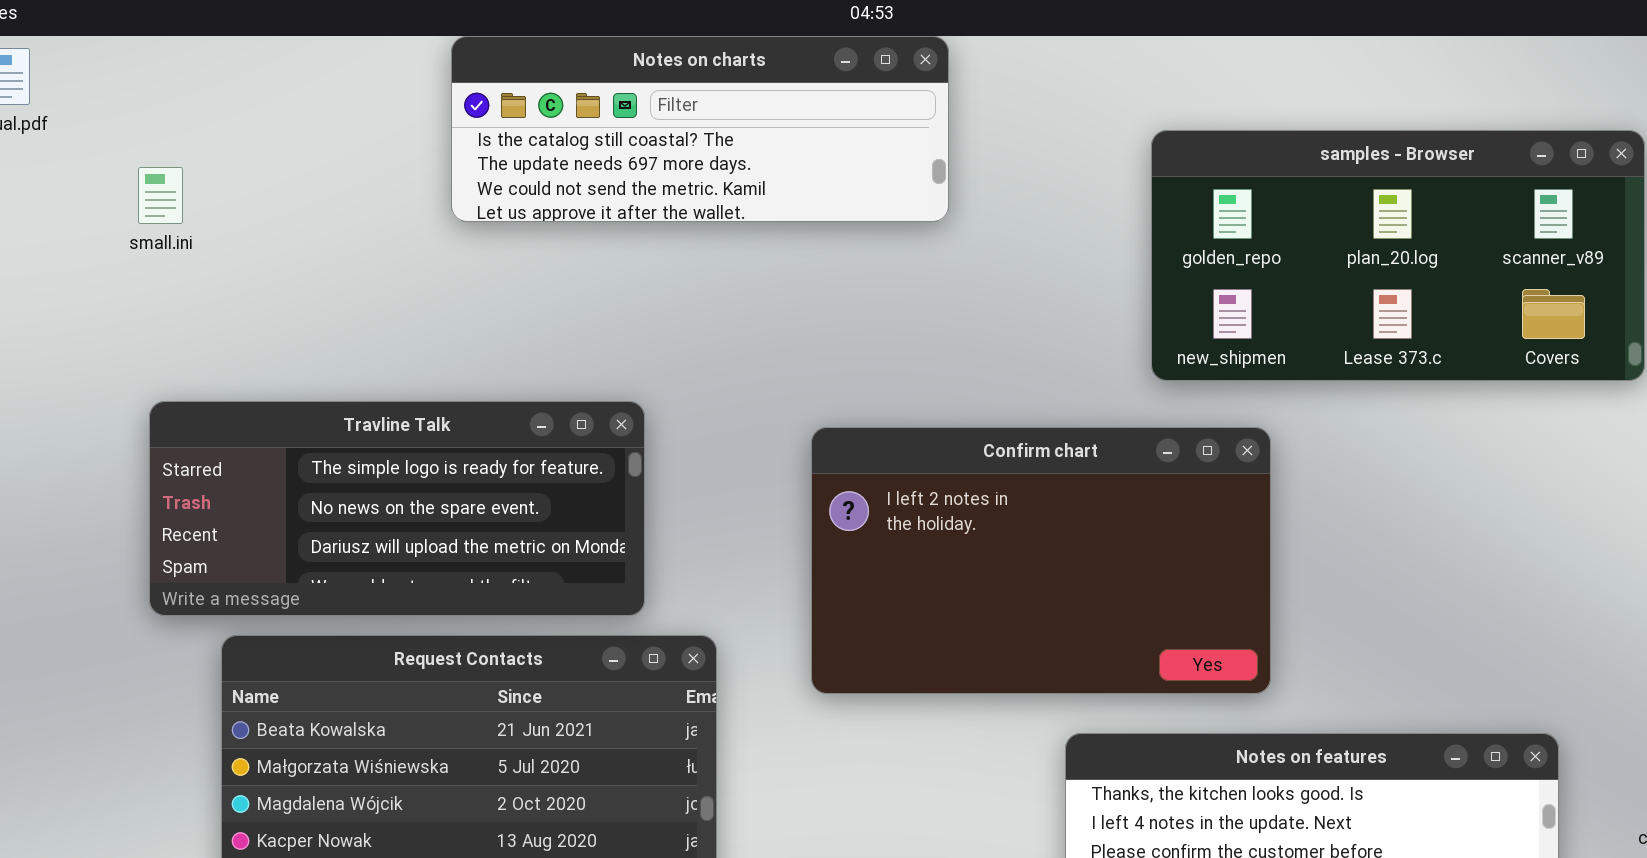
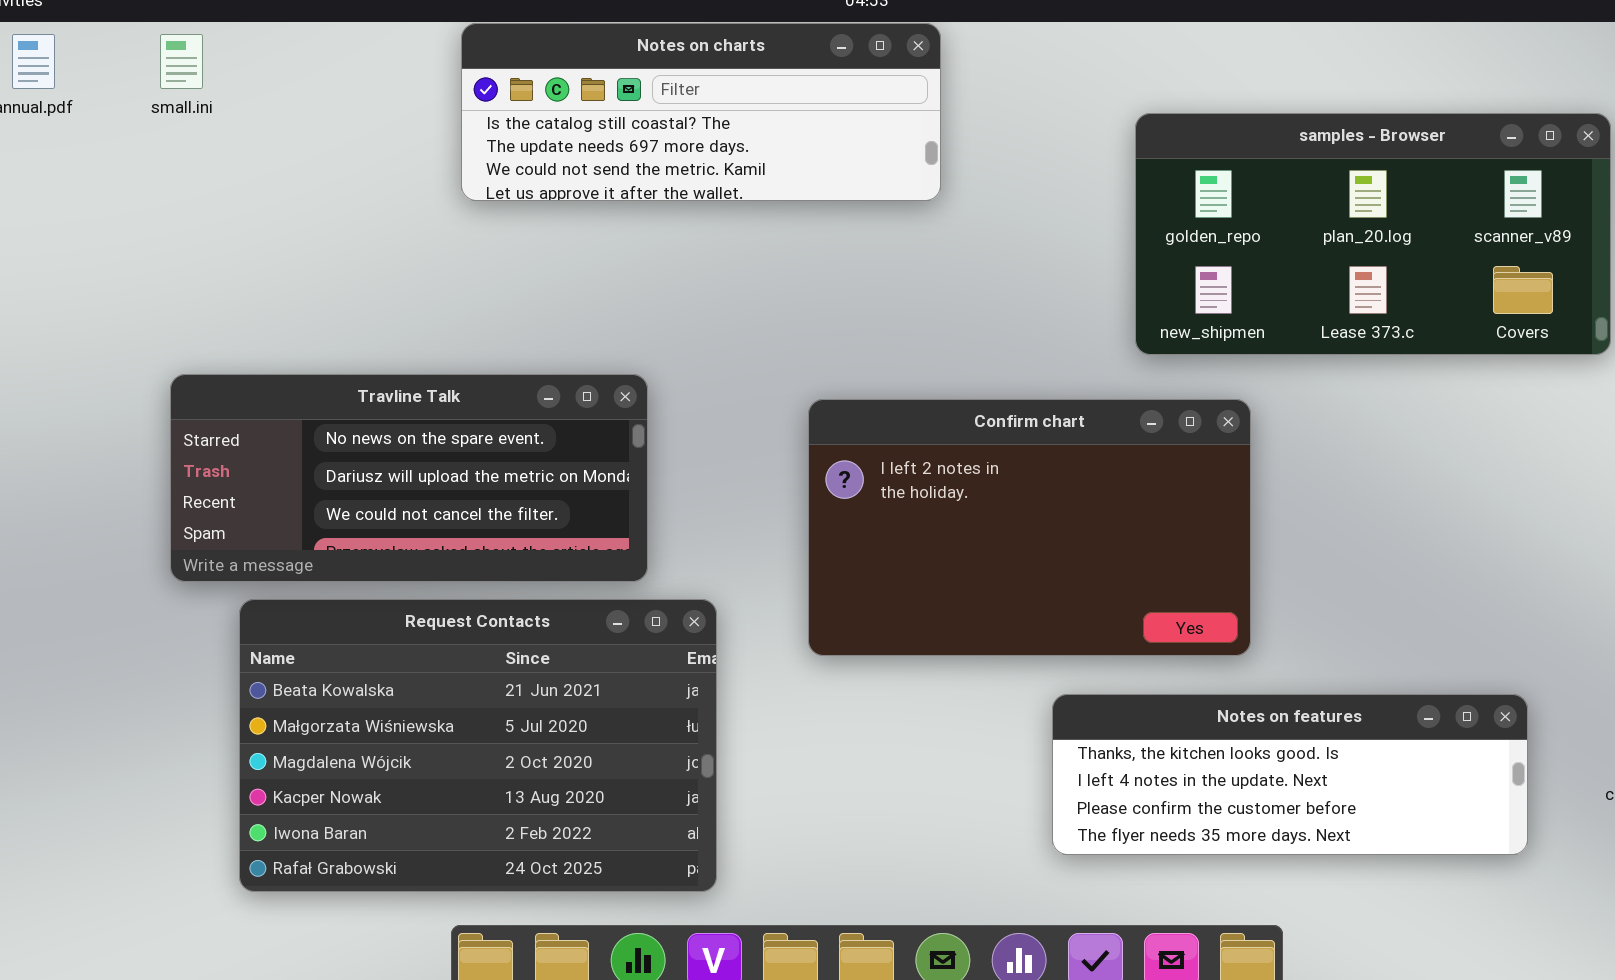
small.ini: [138,167,183,224] -> [160,34,203,89], moved
Travline Talk: [149,401,645,616] -> [170,374,648,582], scrolled down 1 row

